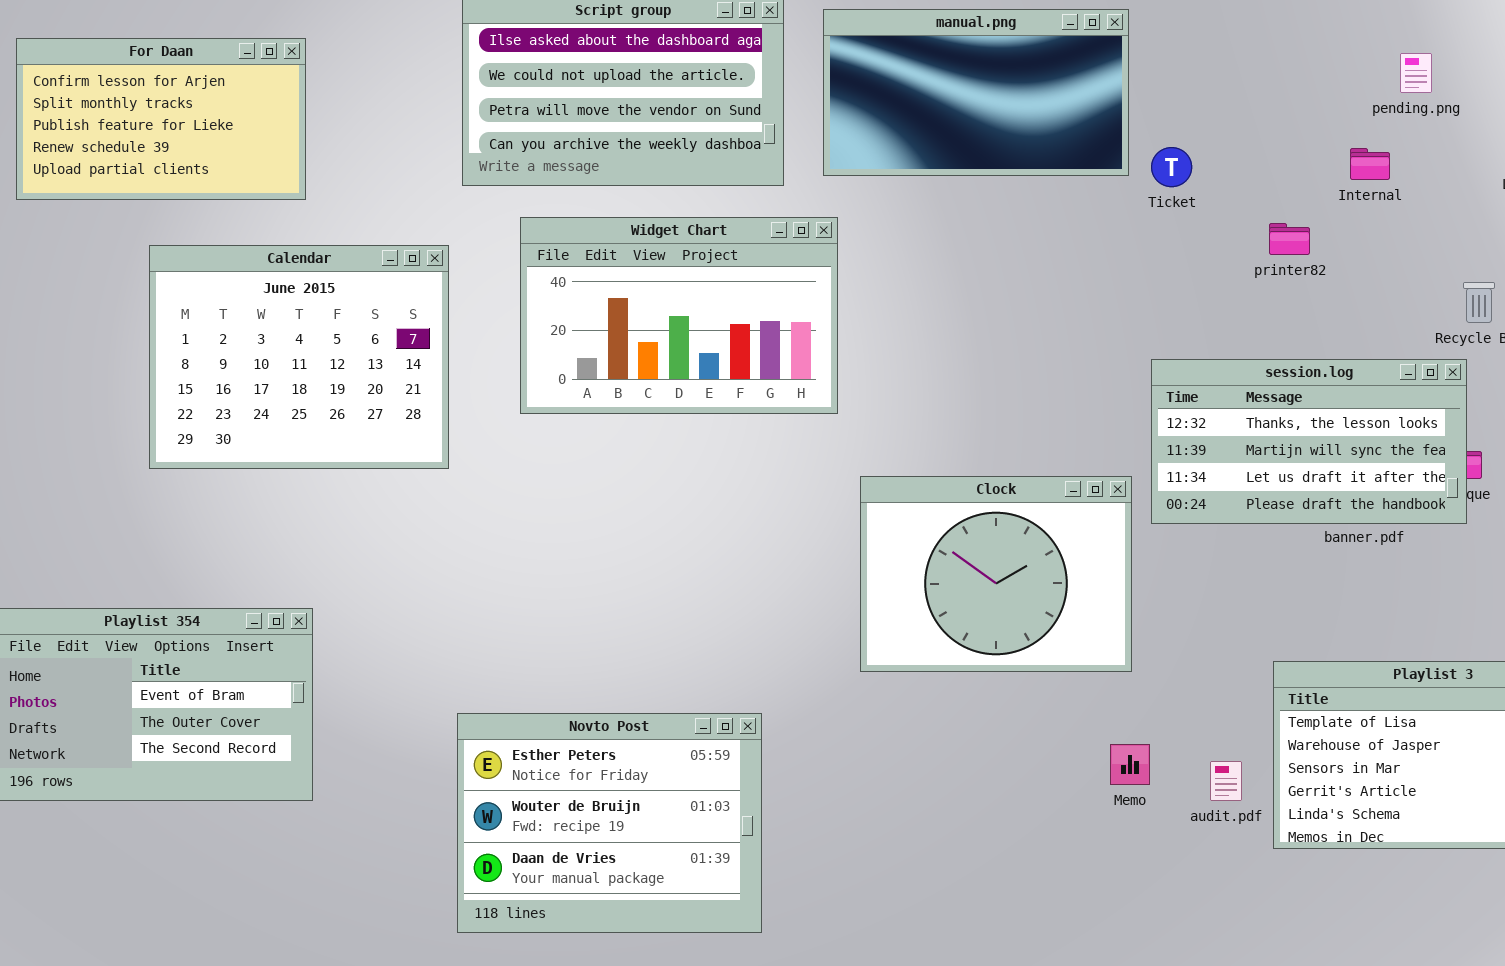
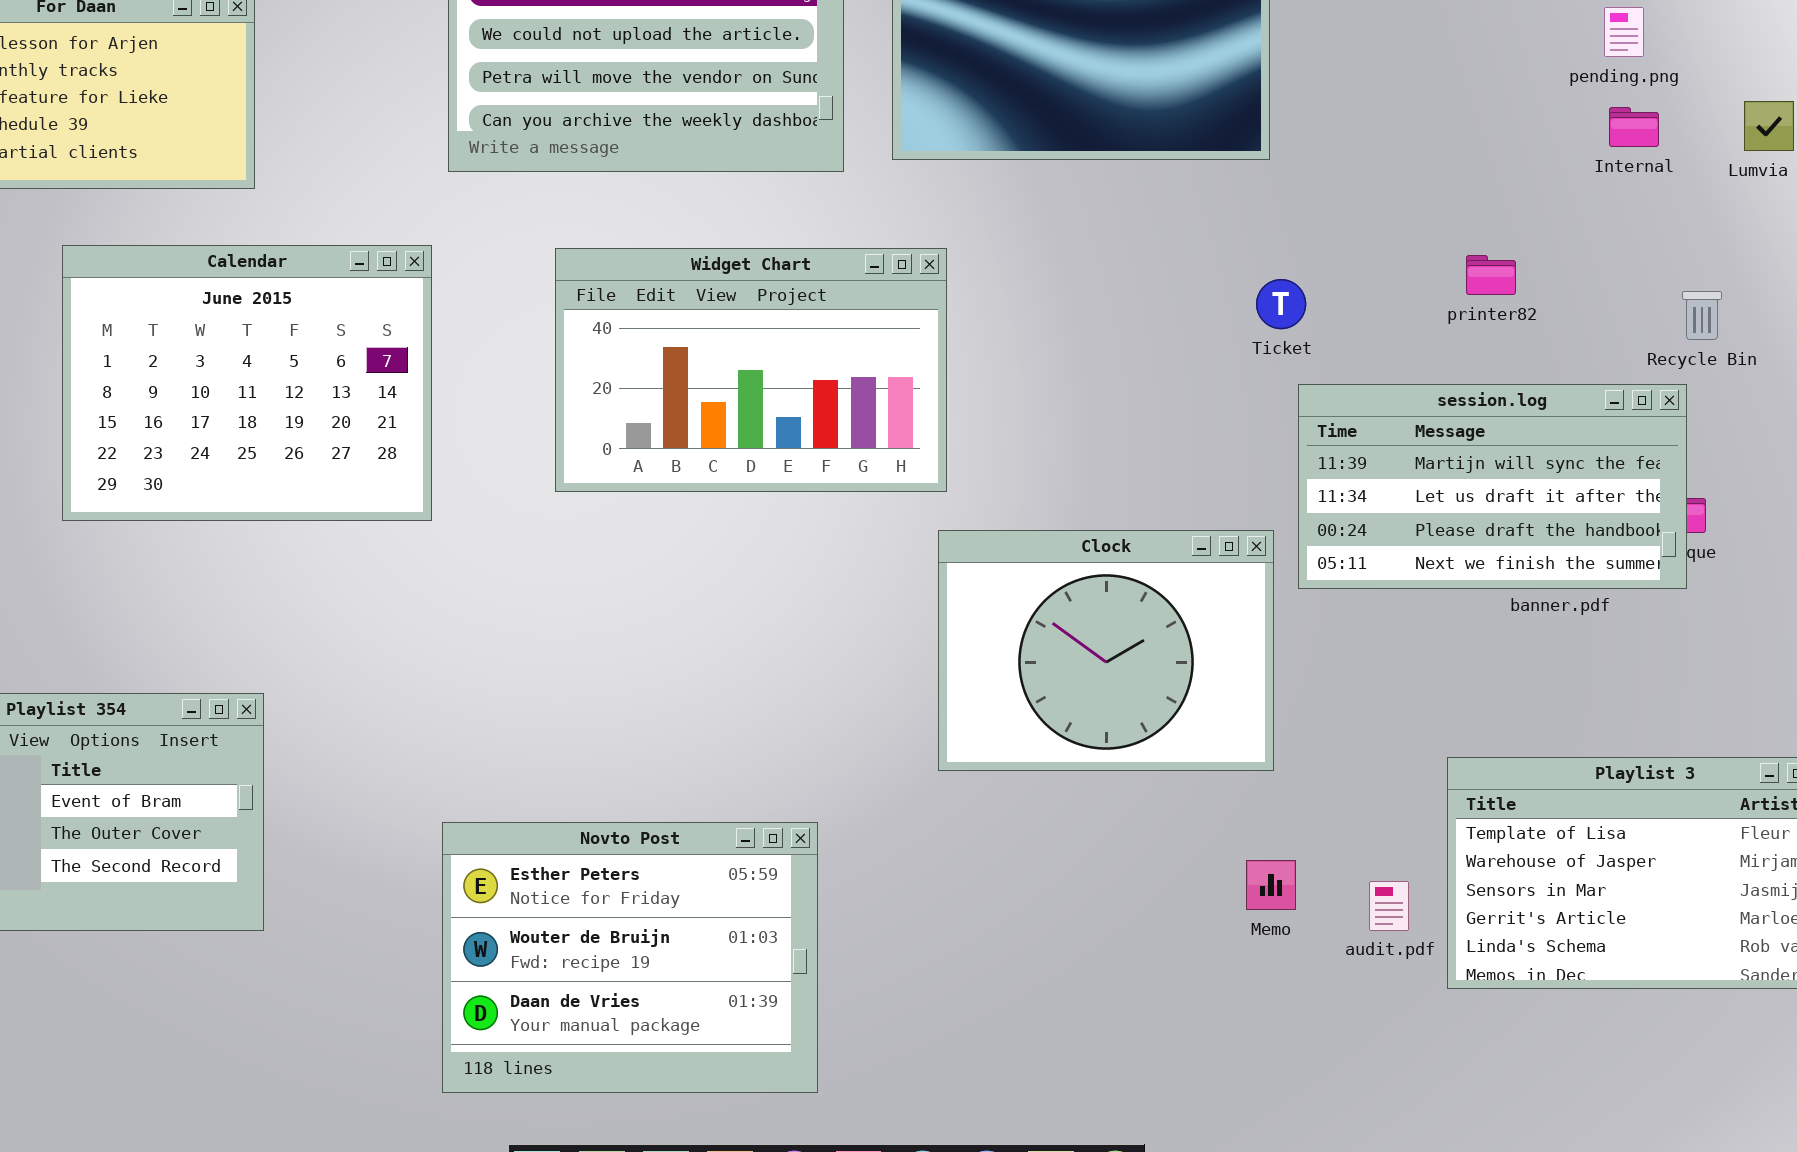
Ticket: [1151,147,1192,187] -> [1256,279,1306,329], moved
Internal: [1350,148,1390,180] -> [1609,107,1659,147], moved
Widget Chart: [520,217,838,414] -> [555,248,947,492], moved
printer82: [1269,223,1310,255] -> [1466,255,1516,295], moved
session.log: [1151,359,1467,524] -> [1298,384,1687,589], scrolled down 1 row

